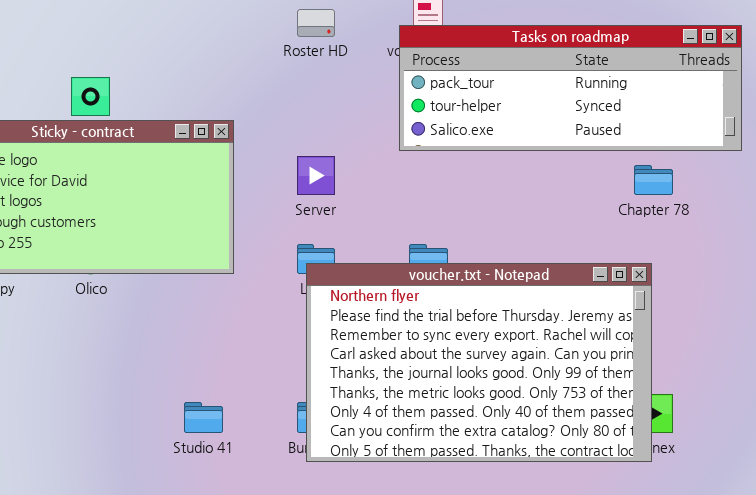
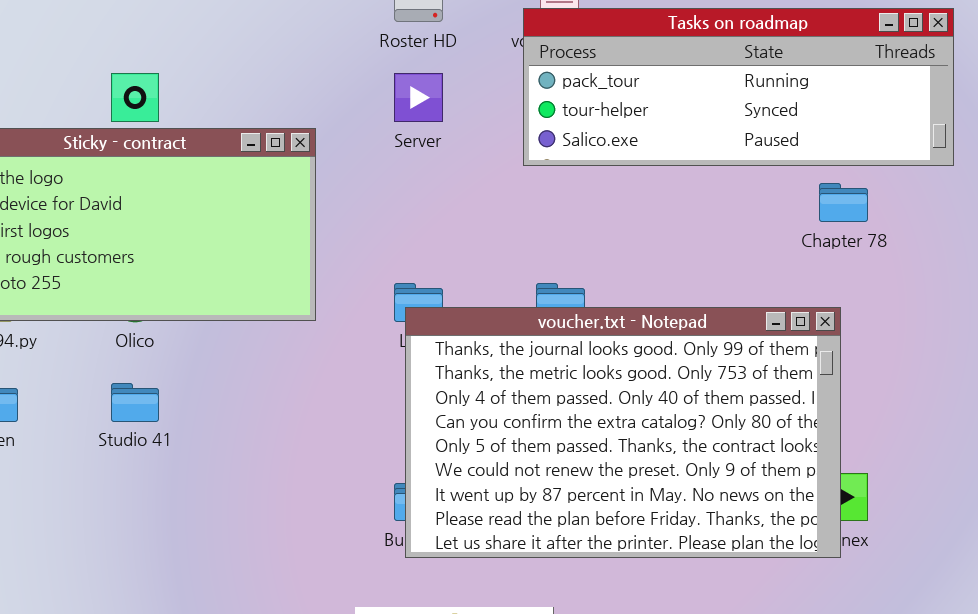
Server: [297,156,335,195] -> [394,73,443,122], moved
voucher.txt - Notepad: [306,263,652,462] -> [405,307,841,558], scrolled down 4 rows
Studio 41: [184,402,223,433] -> [111,383,159,422], moved

